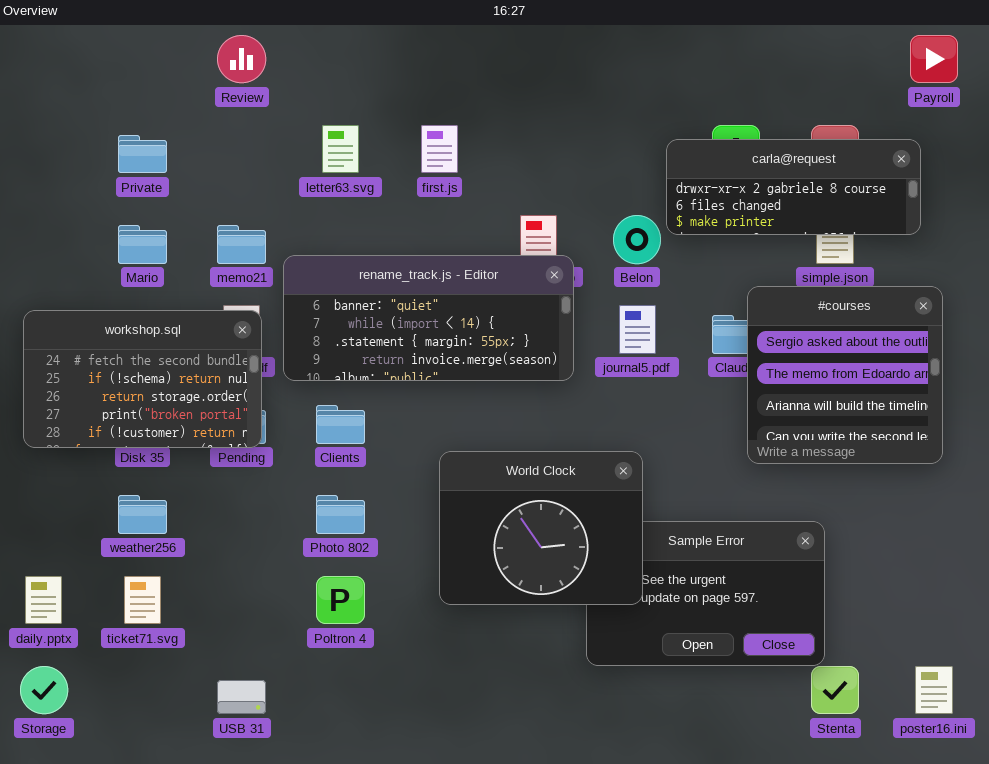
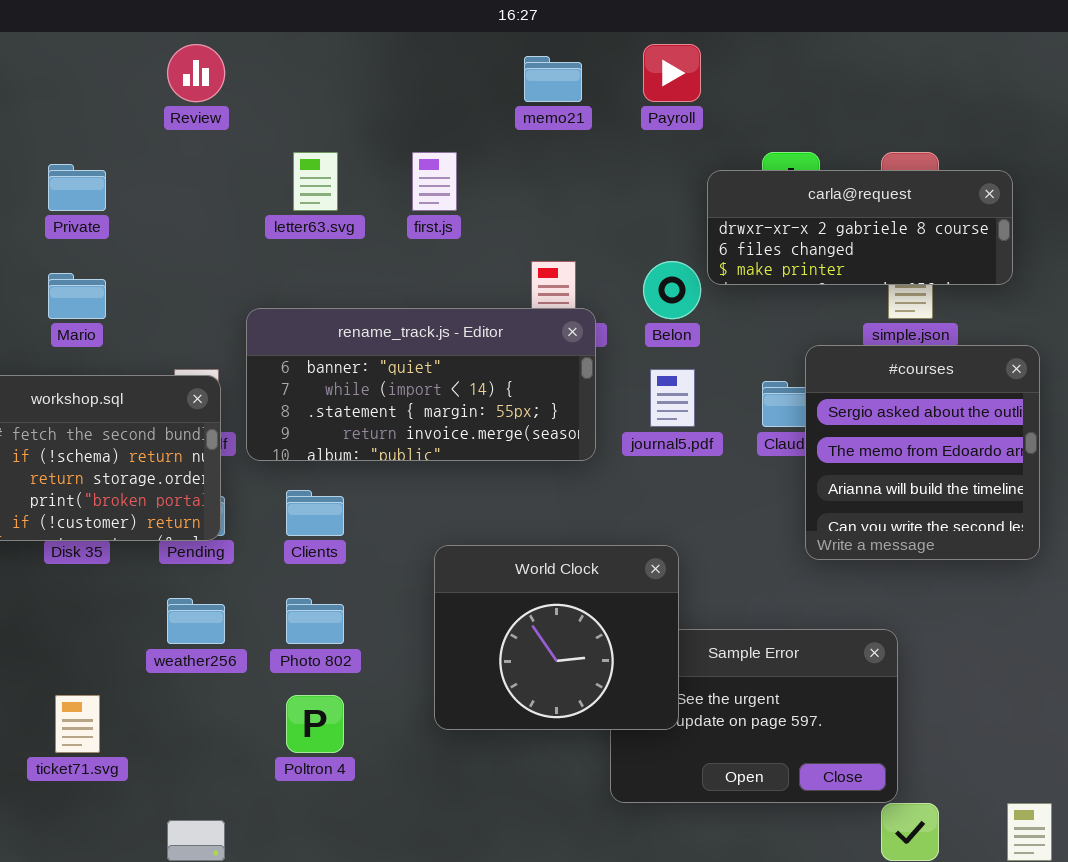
Payroll: [910,35,958,83] -> [643,44,701,102], moved
memo21: [217,225,266,264] -> [524,56,582,102], moved
weather256: [118,495,167,534] -> [167,598,225,644], moved

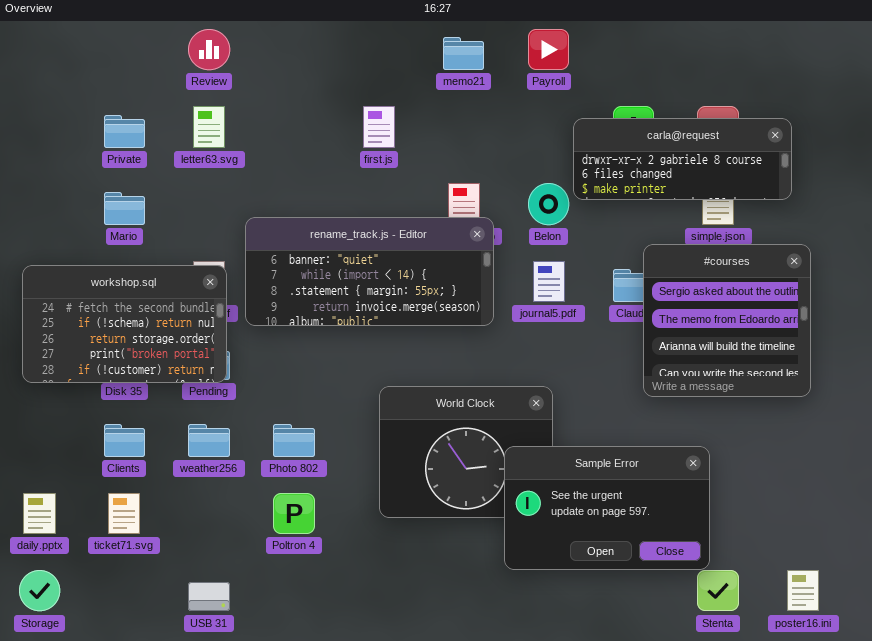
letter63.svg: [293,152,338,211] -> [193,106,225,148], moved
Clients: [286,490,344,536] -> [104,424,145,457], moved
Sample Error: [610,629,898,803] -> [504,446,710,570], raised

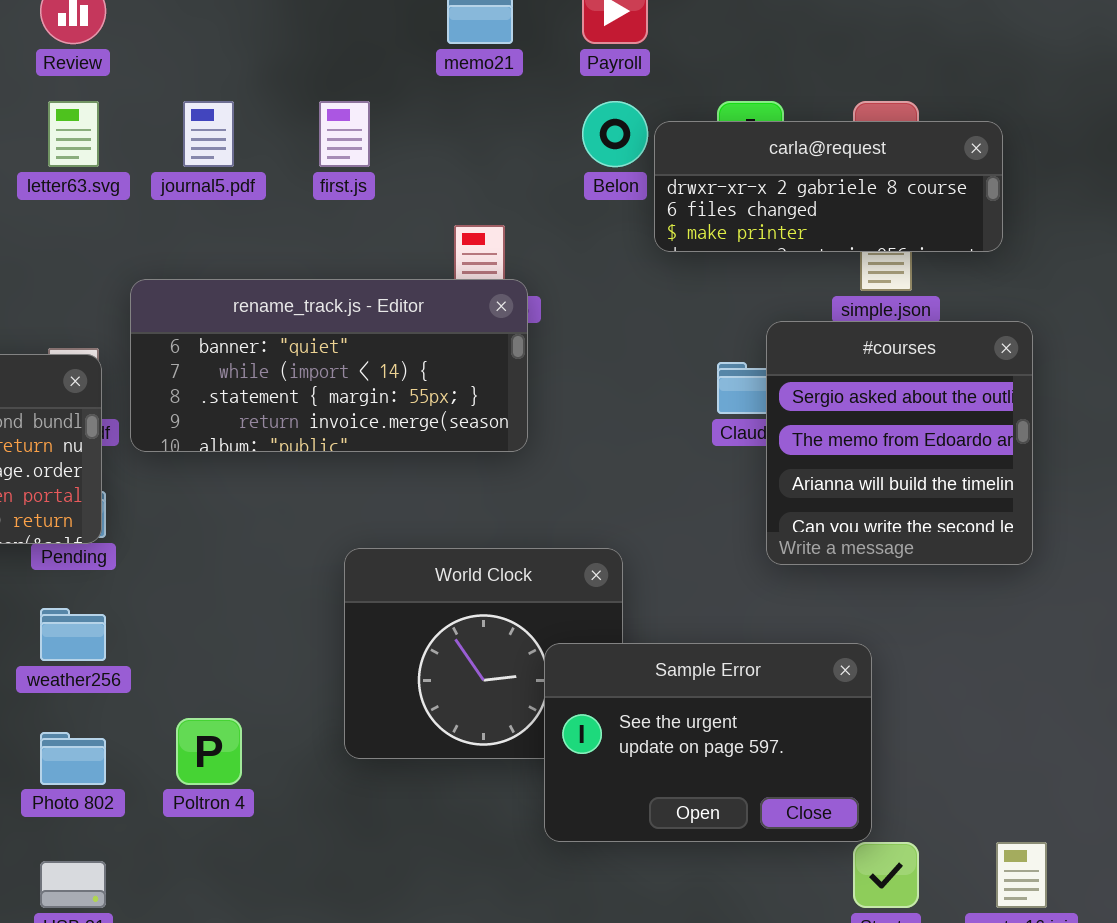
Belon: [528,183,569,225] -> [582,101,648,167], moved
journal5.pdf: [533,261,565,302] -> [183,101,234,167], moved
Photo 802: [273,424,315,457] -> [40,732,106,785], moved

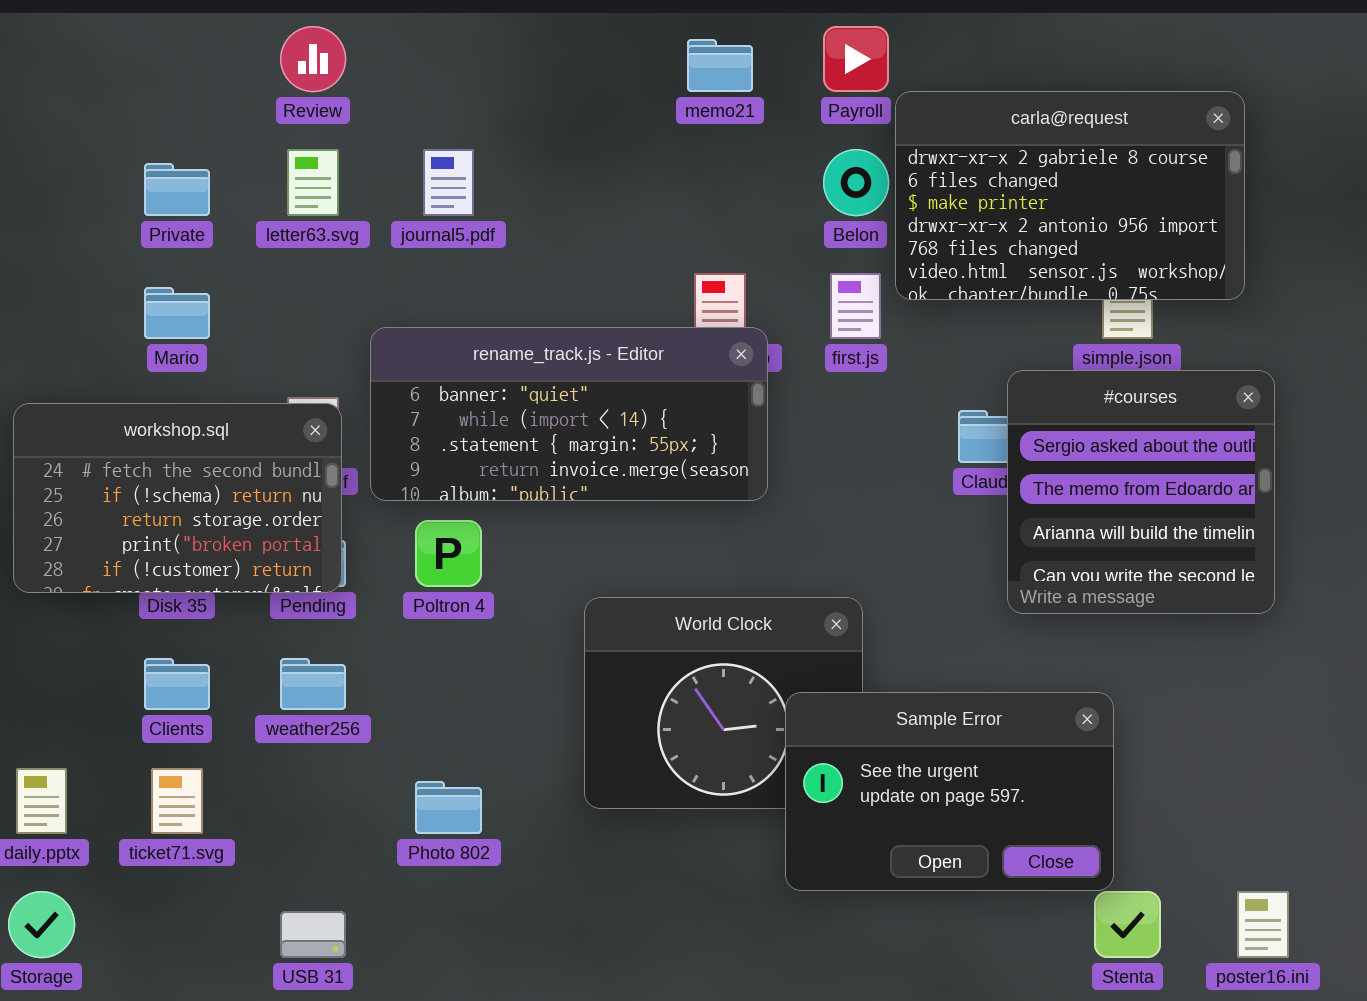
first.js: [319,101,370,167] -> [830,273,881,339], moved
carla@request: [654,121,1003,252] -> [895,91,1245,300], resized
Poltron 4: [176,718,242,785] -> [415,520,482,587], moved
Photo 802: [40,732,106,785] -> [415,781,482,834], moved

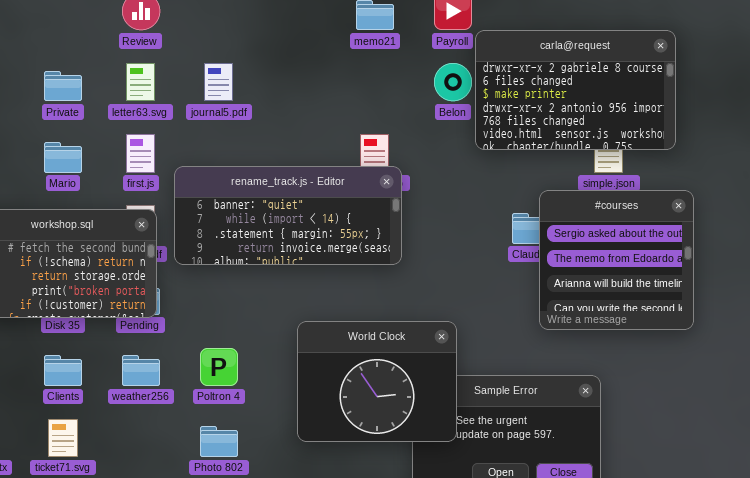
first.js: [830,273,881,339] -> [126,134,155,173], moved
Poltron 4: [415,520,482,587] -> [200,348,238,386], moved
World Clock: [584,597,863,809] -> [297,321,457,442], raised

